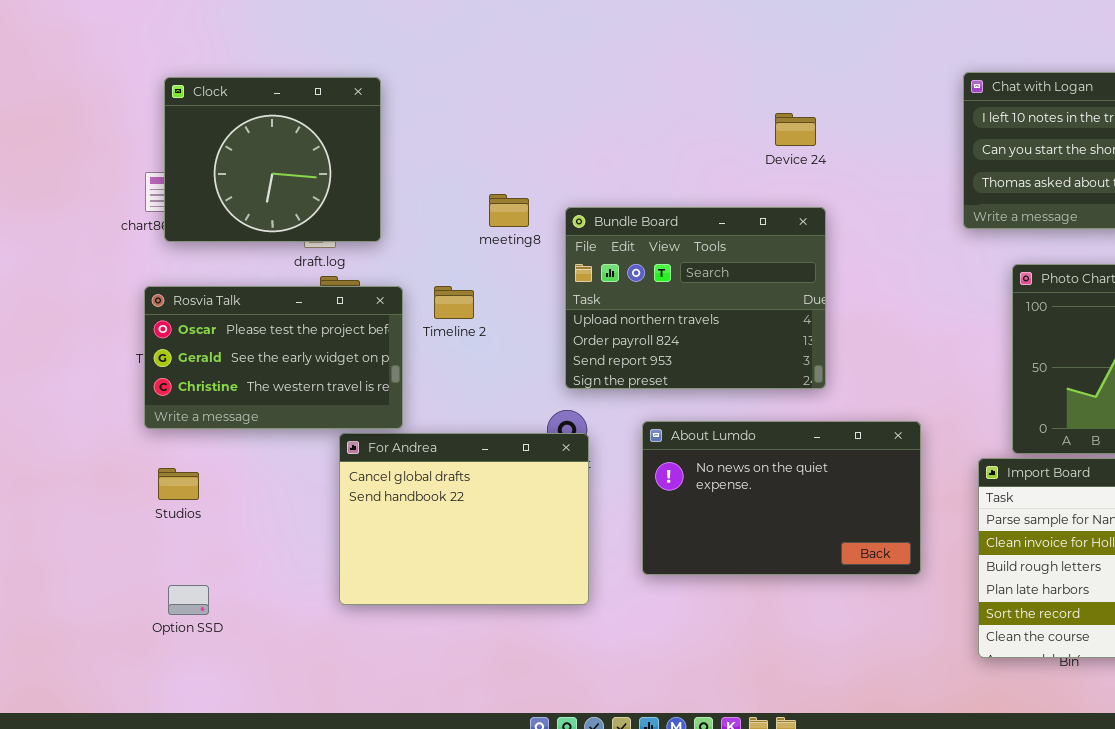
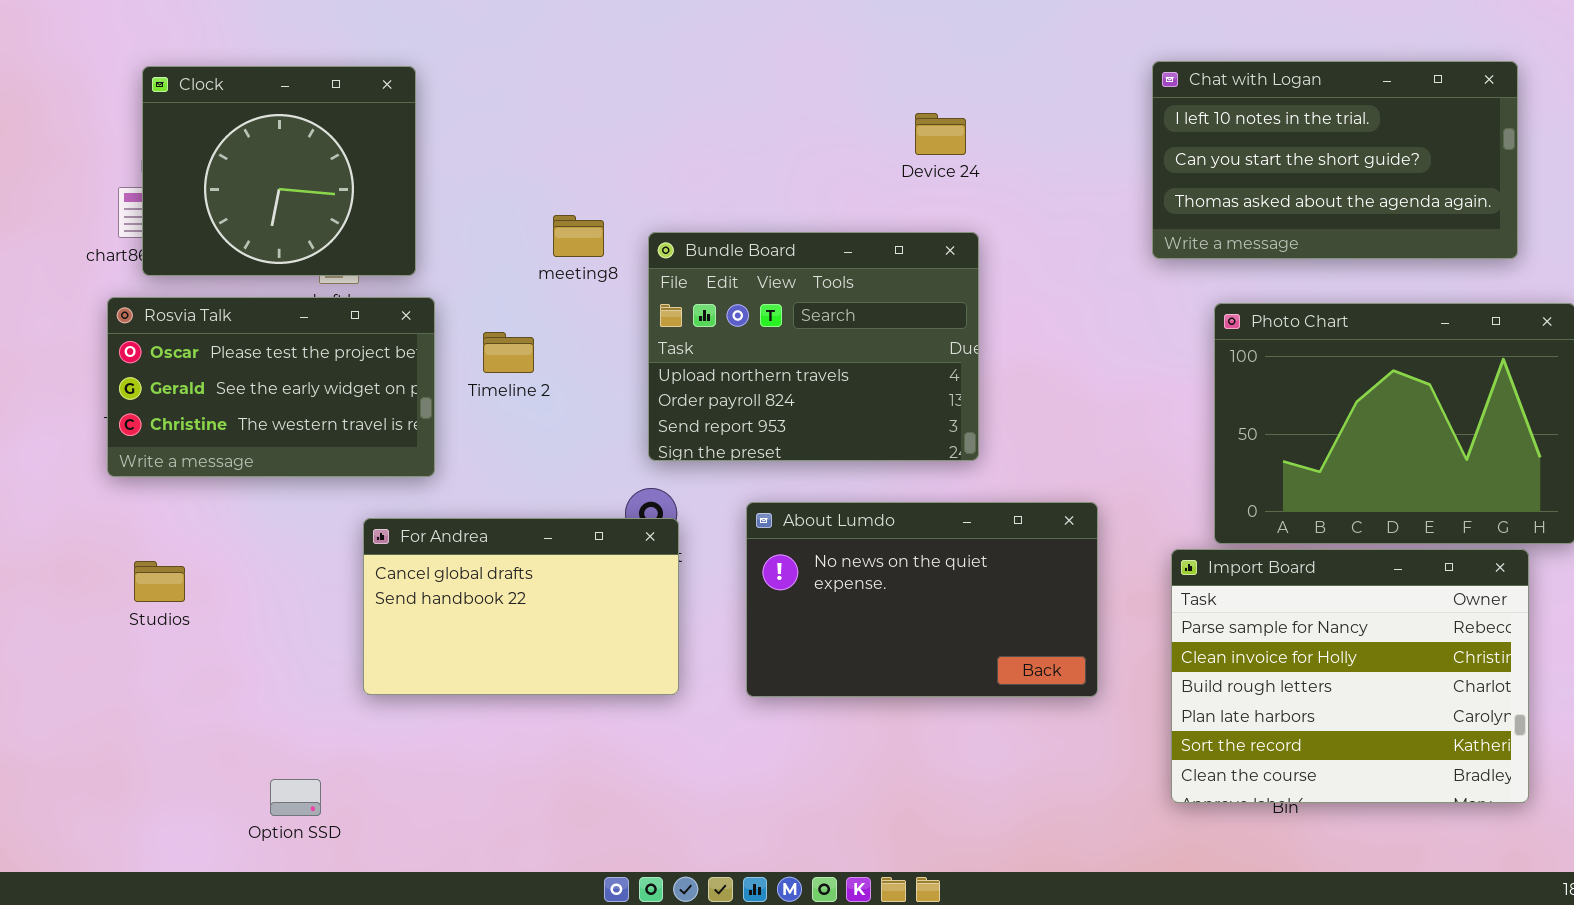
Rosvia Talk: [144,286,403,429] -> [107,297,435,477], moved
For Andrea: [339,433,589,605] -> [363,518,679,695], resized
Option SSD: [168,585,209,615] -> [270,779,321,816], moved

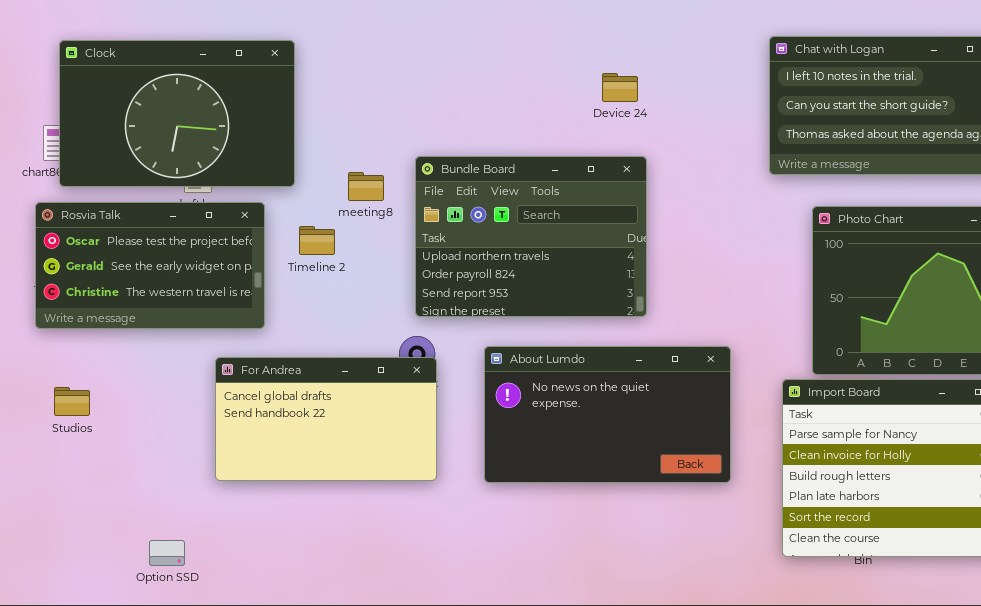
Clock: [142,66,416,276] -> [59,40,295,187], resized
meeting8: [553,215,604,257] -> [348,172,384,201], moved

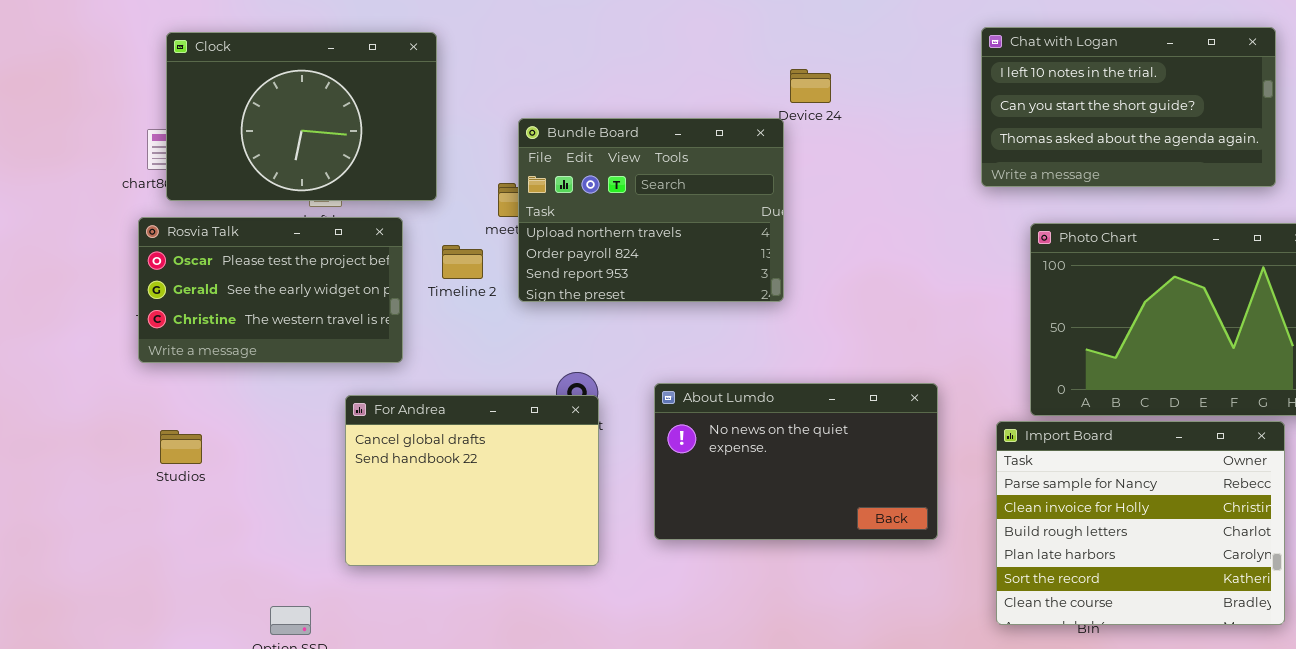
Bundle Board: [415,156,647,317] -> [518,118,784,302], moved
For Andrea: [215,357,437,481] -> [345,395,599,566], resized

